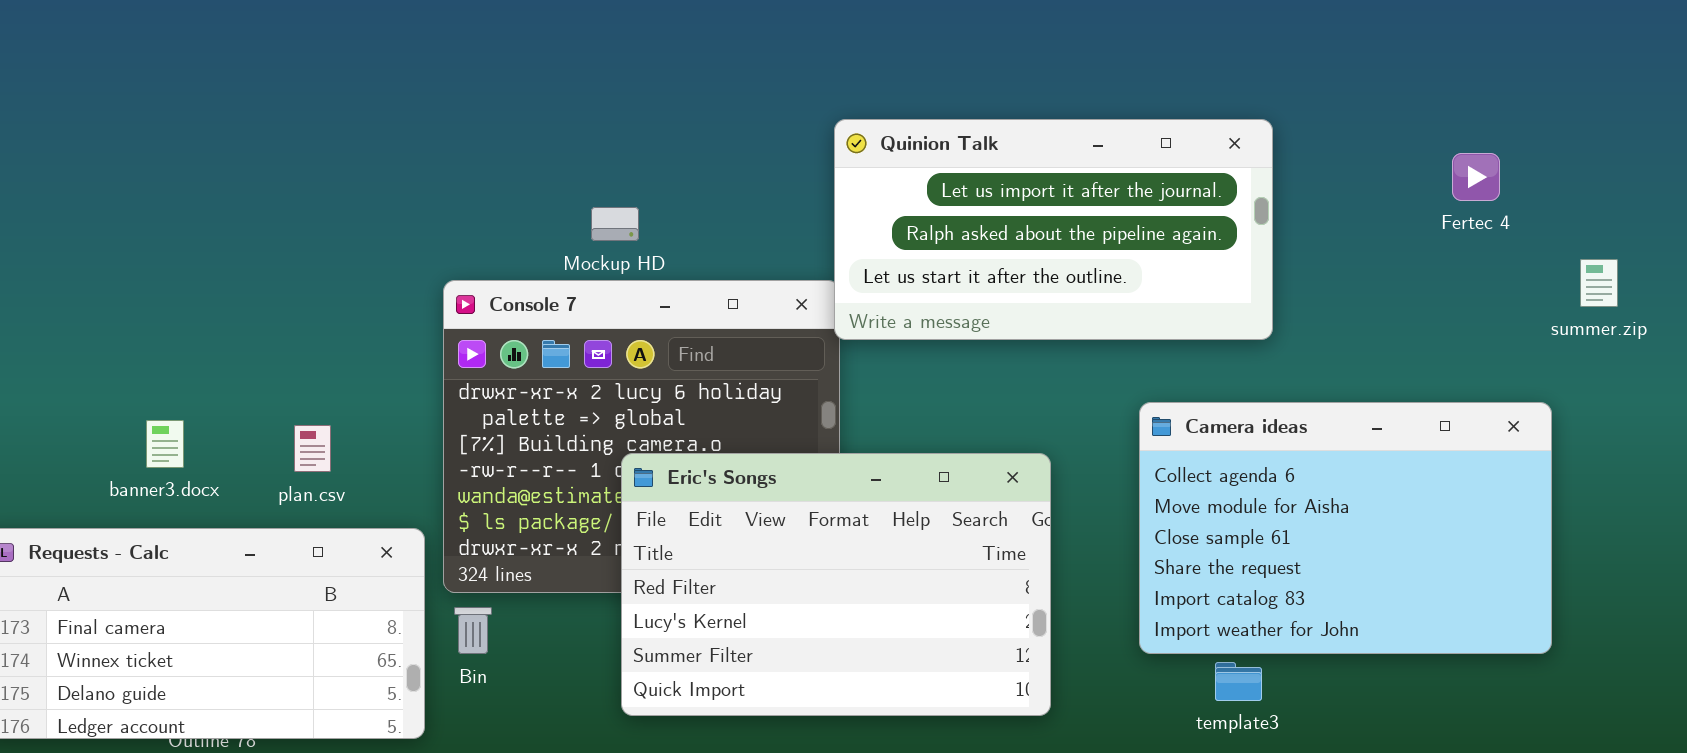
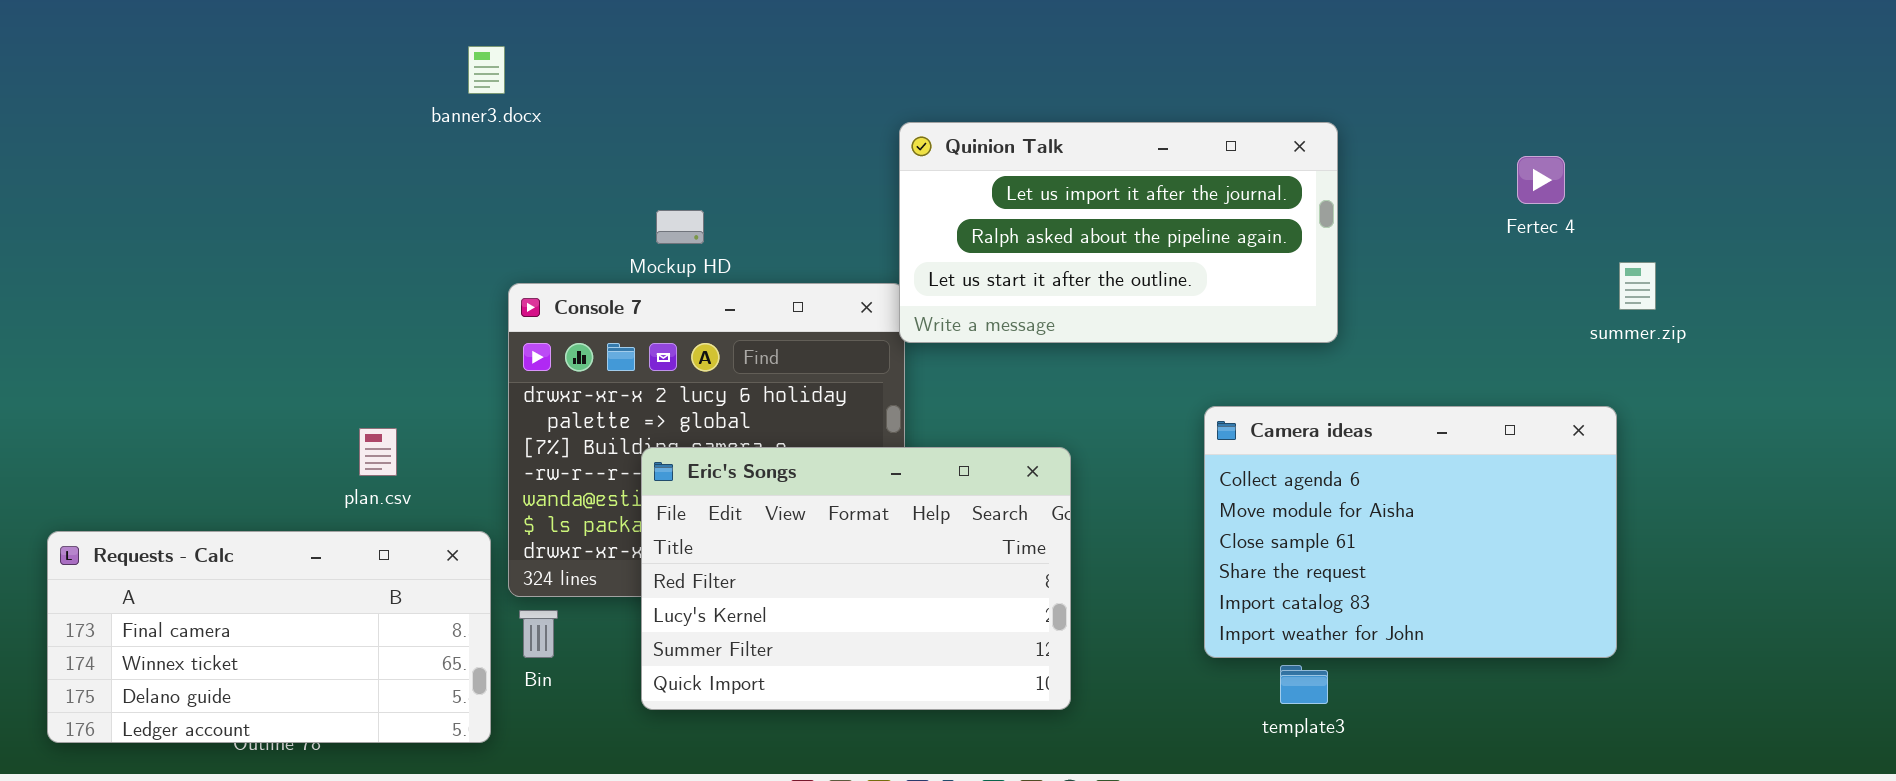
summer.zip: [1580,259,1618,307] -> [1619,262,1656,310], moved
banner3.docx: [146,420,184,468] -> [468,46,505,94], moved
Eric's Songs: [621,453,1051,716] -> [641,447,1071,710], moved

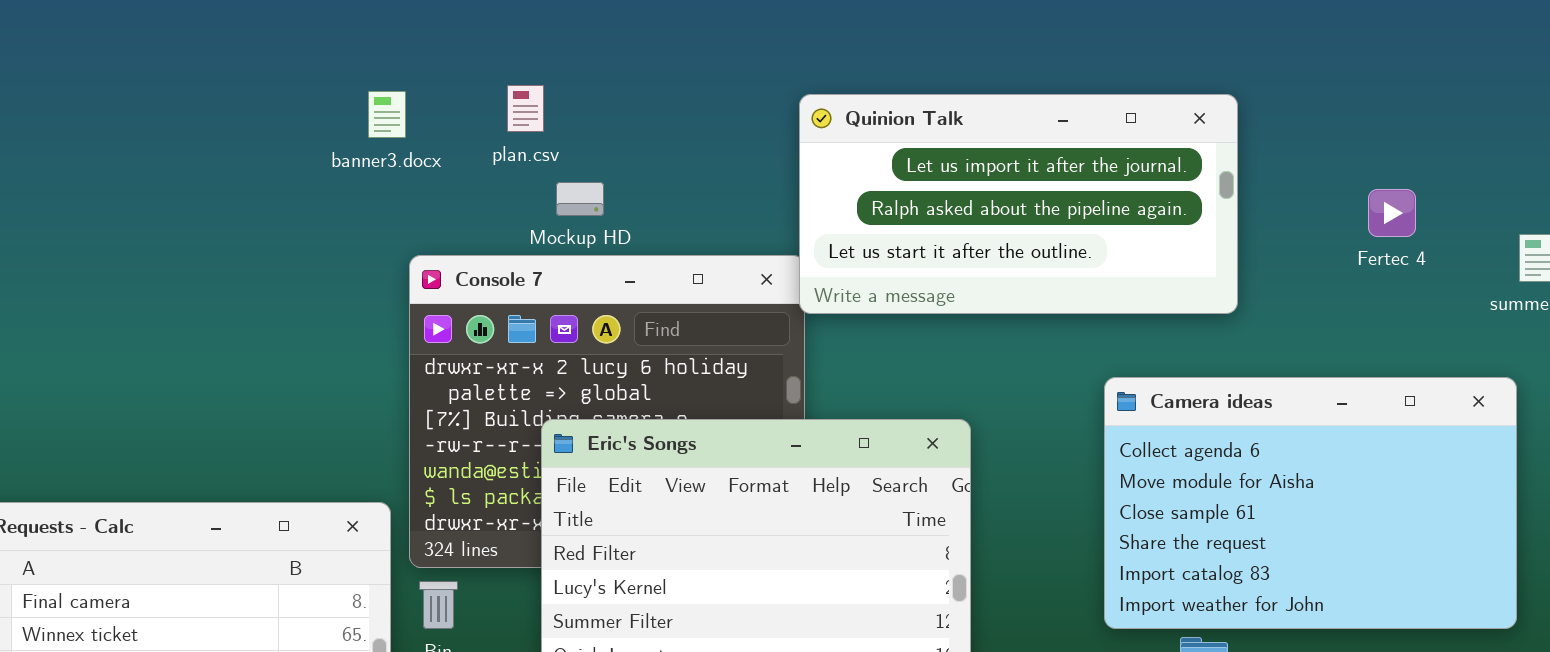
banner3.docx: [468,46,505,94] -> [368,91,406,138], moved
Fertec 4: [1517,156,1565,204] -> [1368,189,1416,237], moved
plan.csv: [359,428,397,476] -> [507,85,544,132], moved

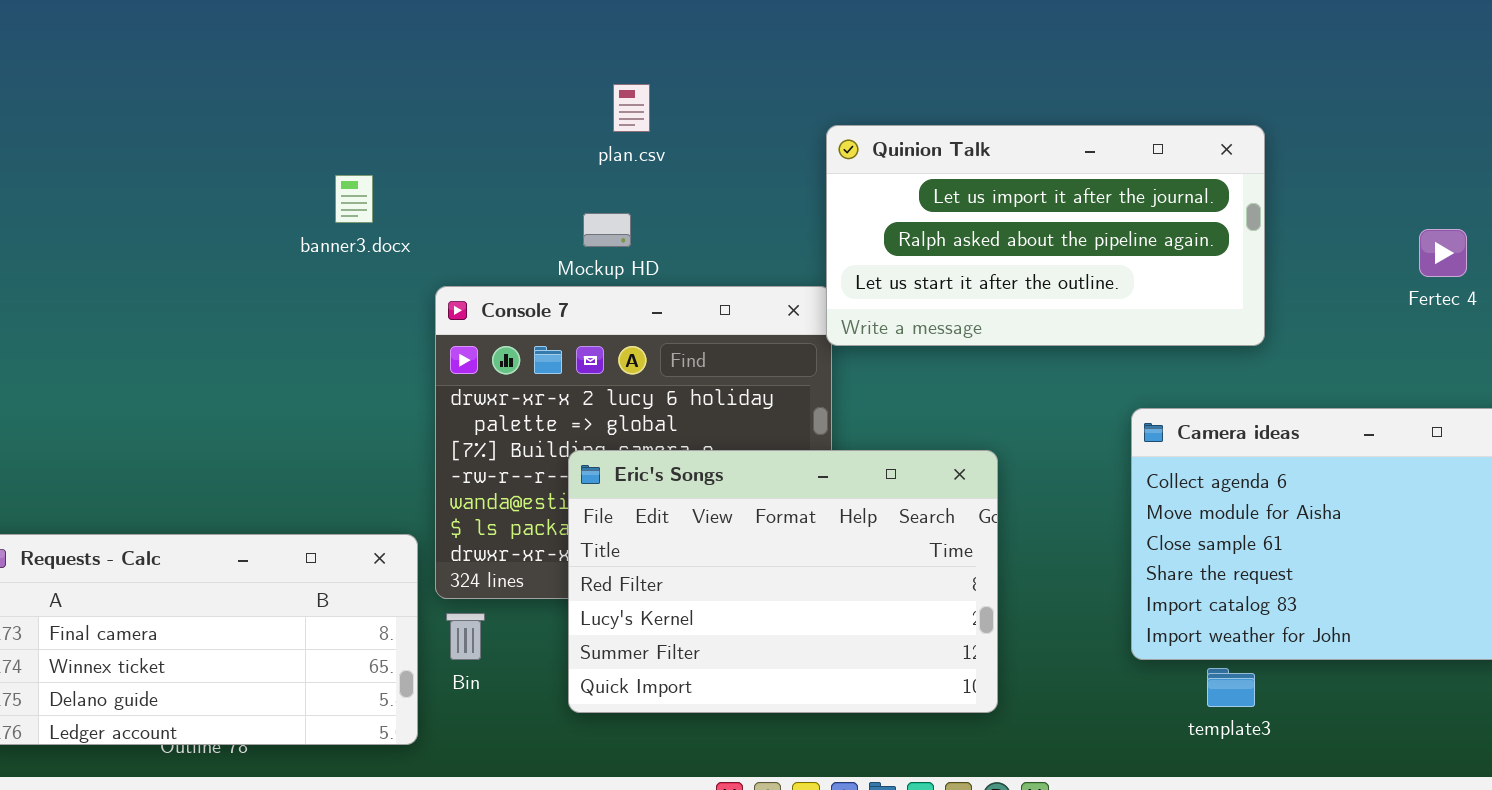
plan.csv: [507,85,544,132] -> [613,84,650,132], moved
banner3.docx: [368,91,406,138] -> [335,175,373,223], moved
Fertec 4: [1368,189,1416,237] -> [1419,229,1467,277], moved

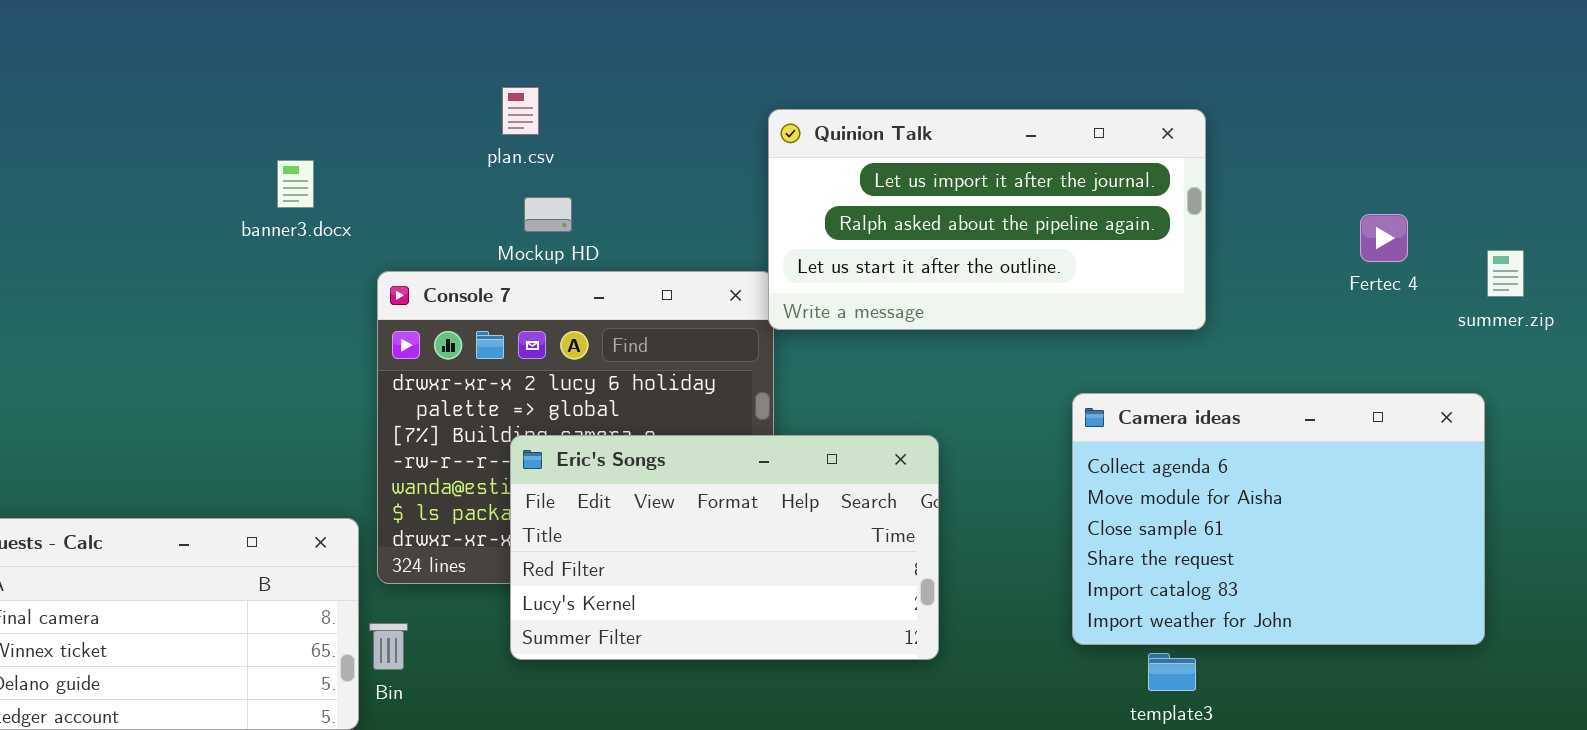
plan.csv: [613,84,650,132] -> [502,87,539,135], moved
Eric's Songs: [568,450,998,713] -> [510,435,939,660], resized
Bin: [446,613,485,660] -> [369,623,408,670], moved

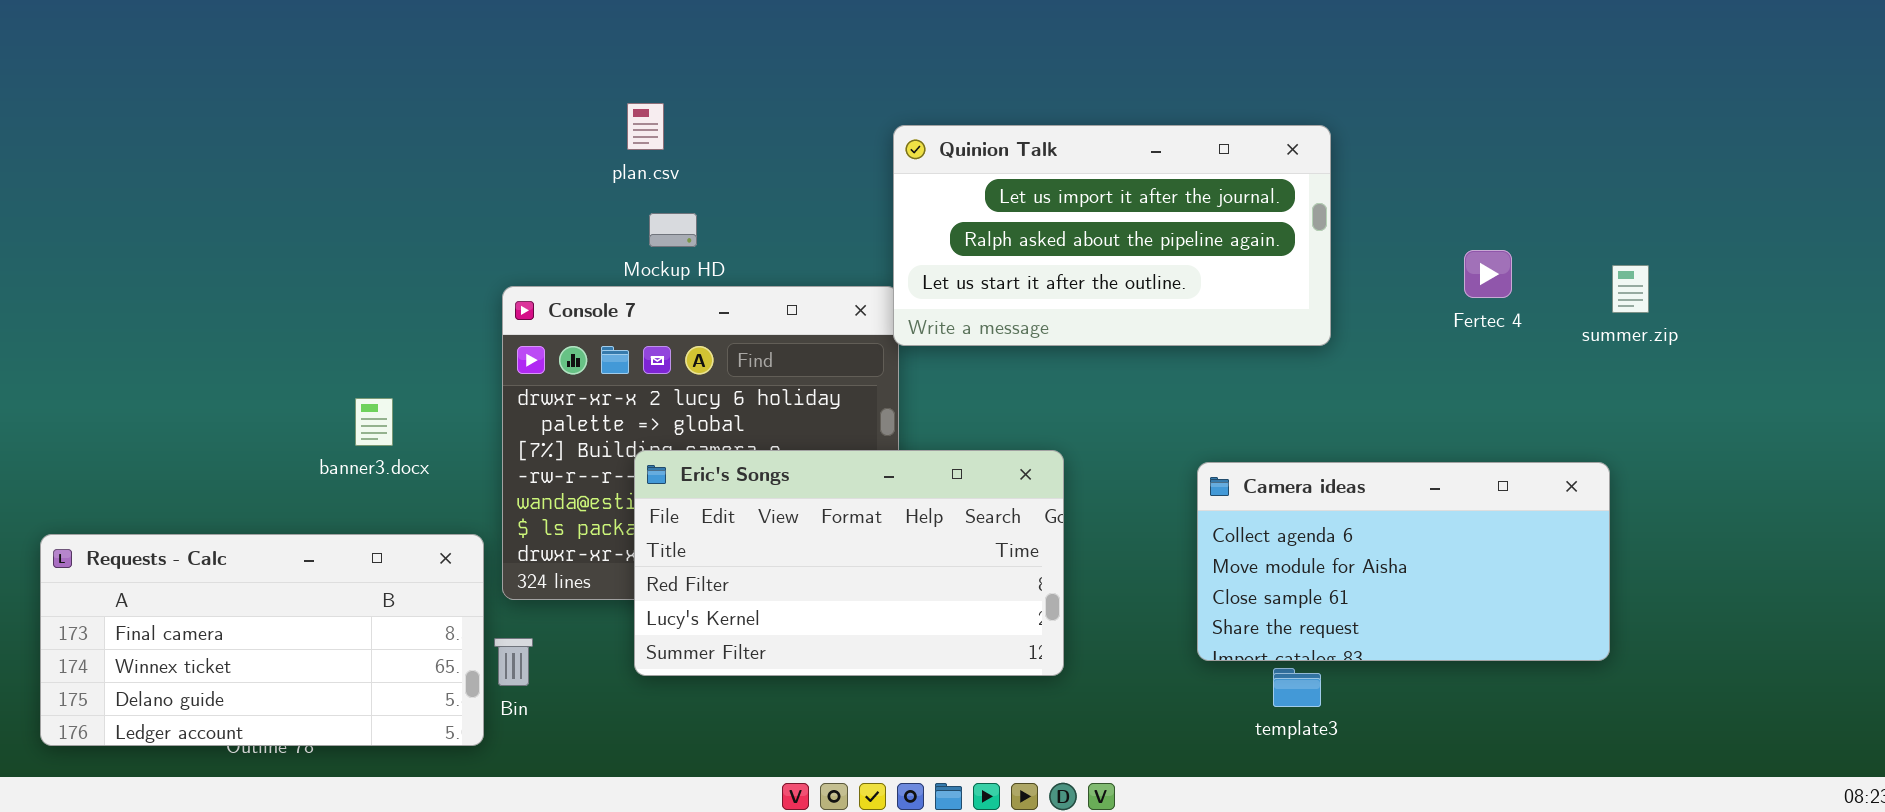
banner3.docx: [277,160,314,208] -> [355,398,393,446], moved
Fertec 4: [1360,214,1408,262] -> [1464,250,1512,298], moved
Camera ideas: [1072,393,1485,645] -> [1197,462,1610,661], resized

